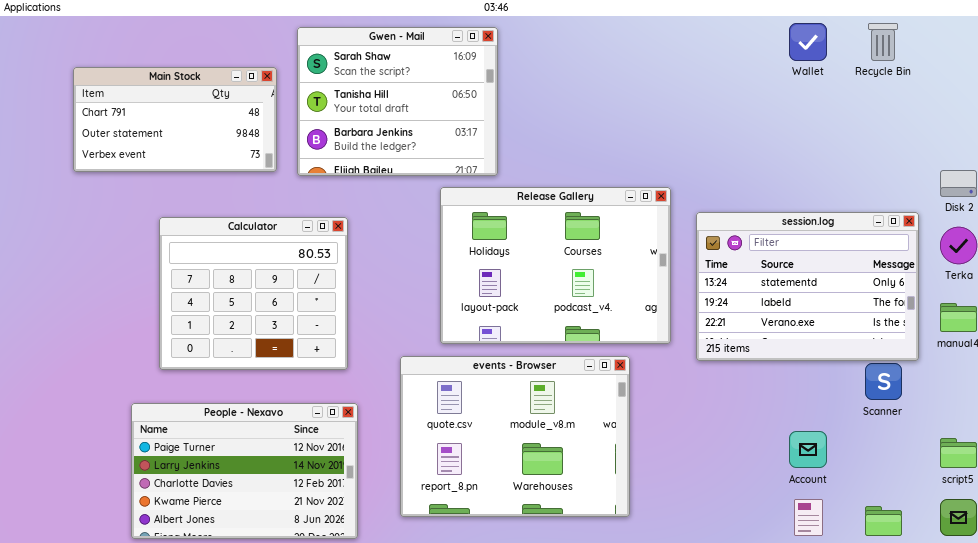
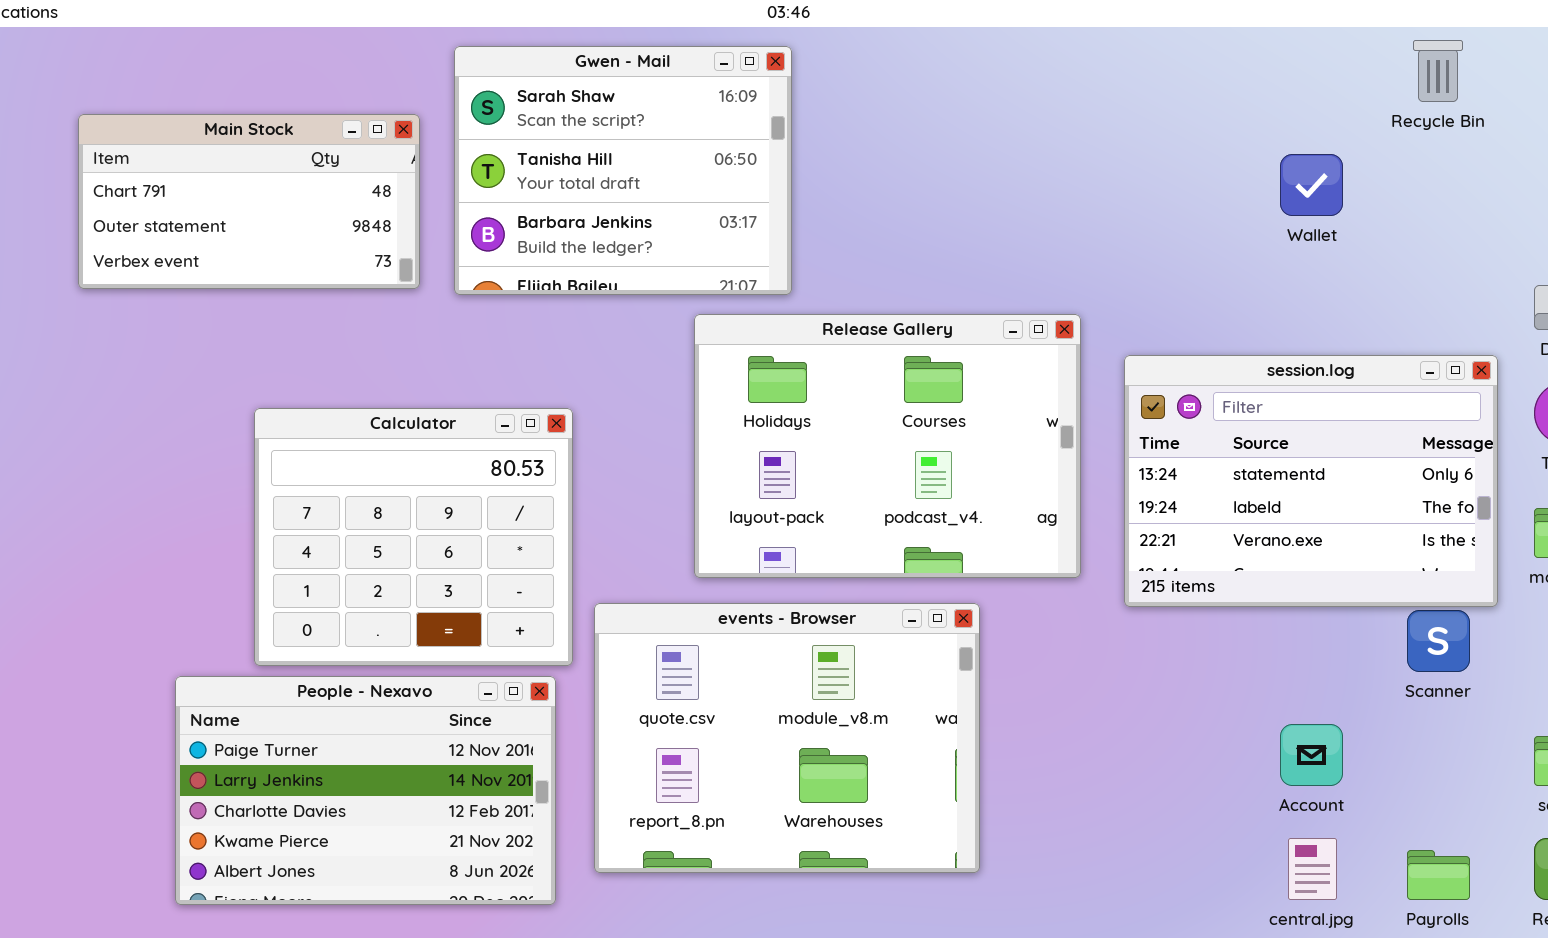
Wallet: [789,23,827,61] -> [1280,154,1343,216], moved
Calculator: [159,217,348,370] -> [254,408,573,666], moved
events - Browser: [400,356,630,517] -> [594,603,980,873], moved

